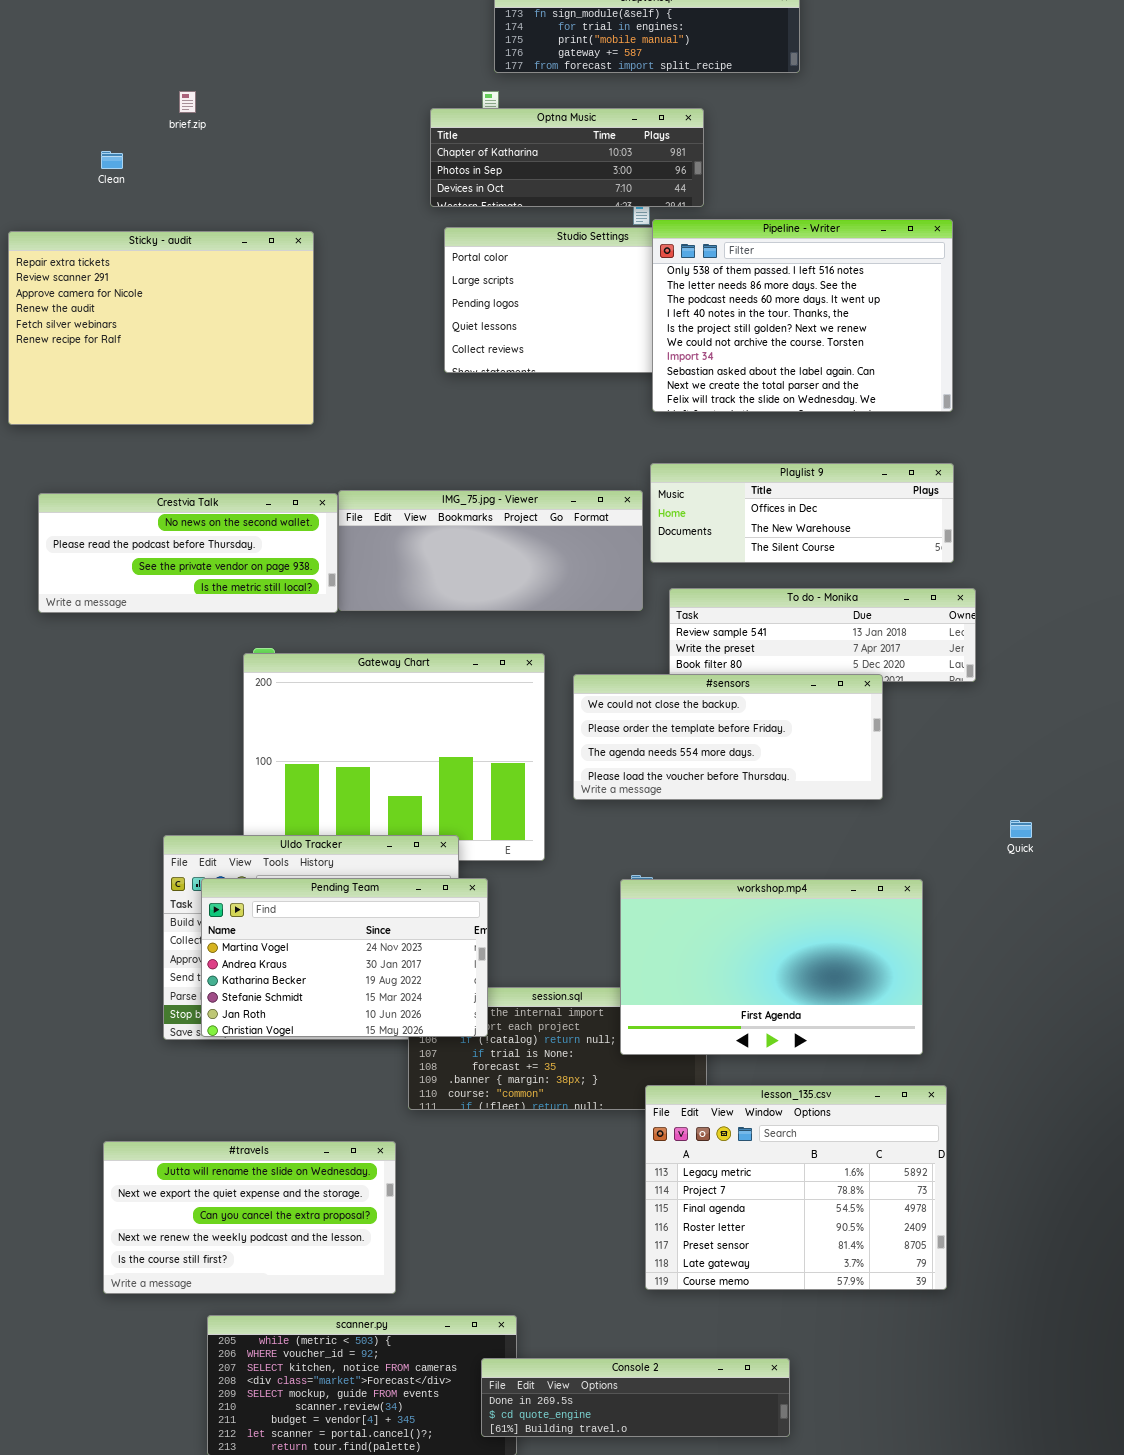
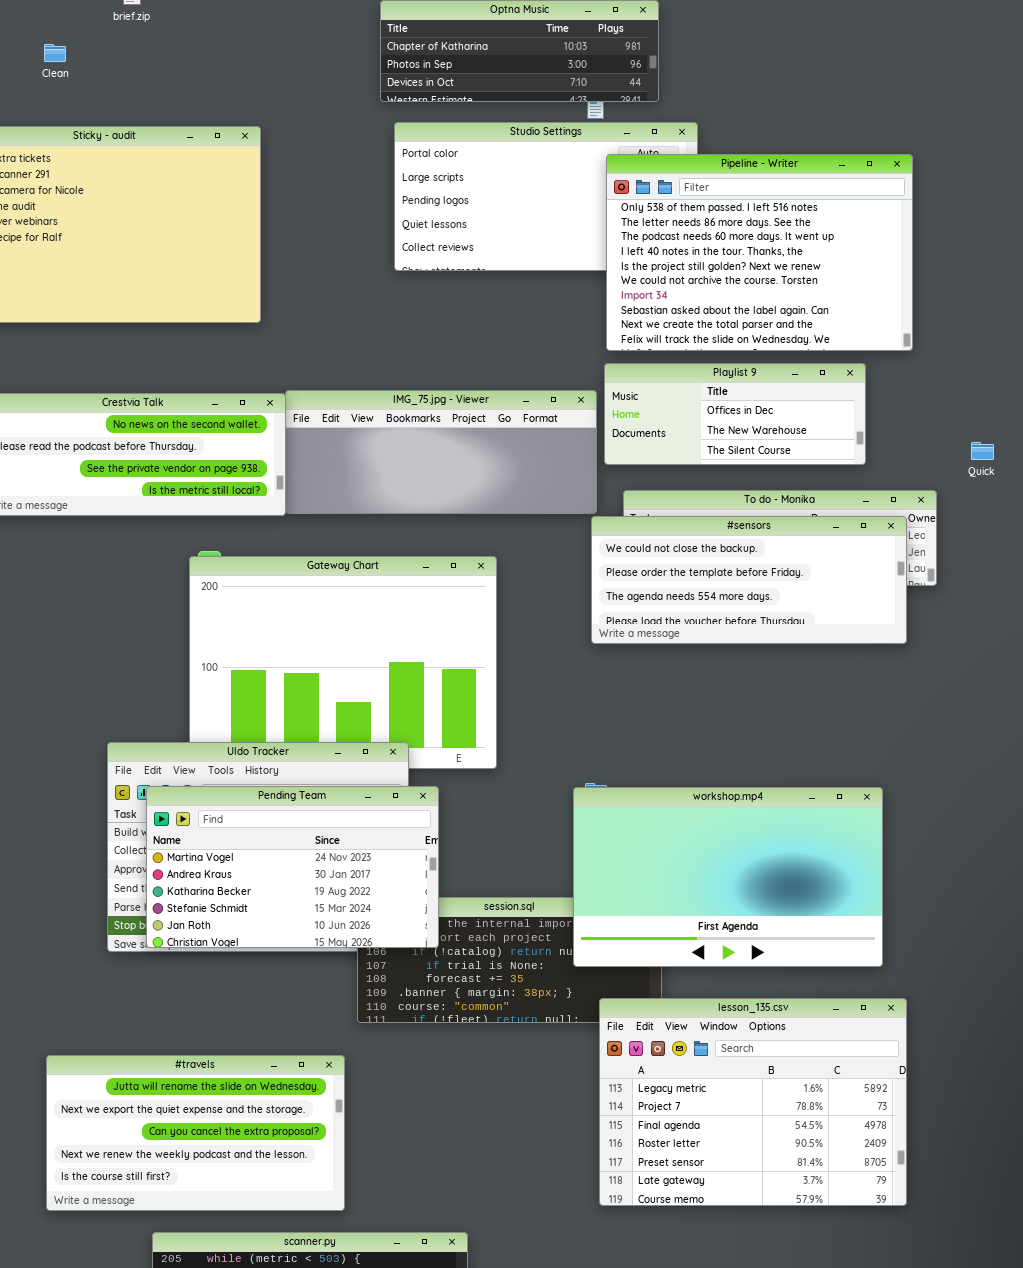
Pipeline - Writer: [652,219,953,412] -> [606,154,913,351], moved
Playlist 9: [650,463,954,563] -> [604,363,866,465], resized
#sensors: [573,674,883,800] -> [591,516,907,644], moved
Quick: [1010,820,1032,838] -> [971,442,994,460], moved

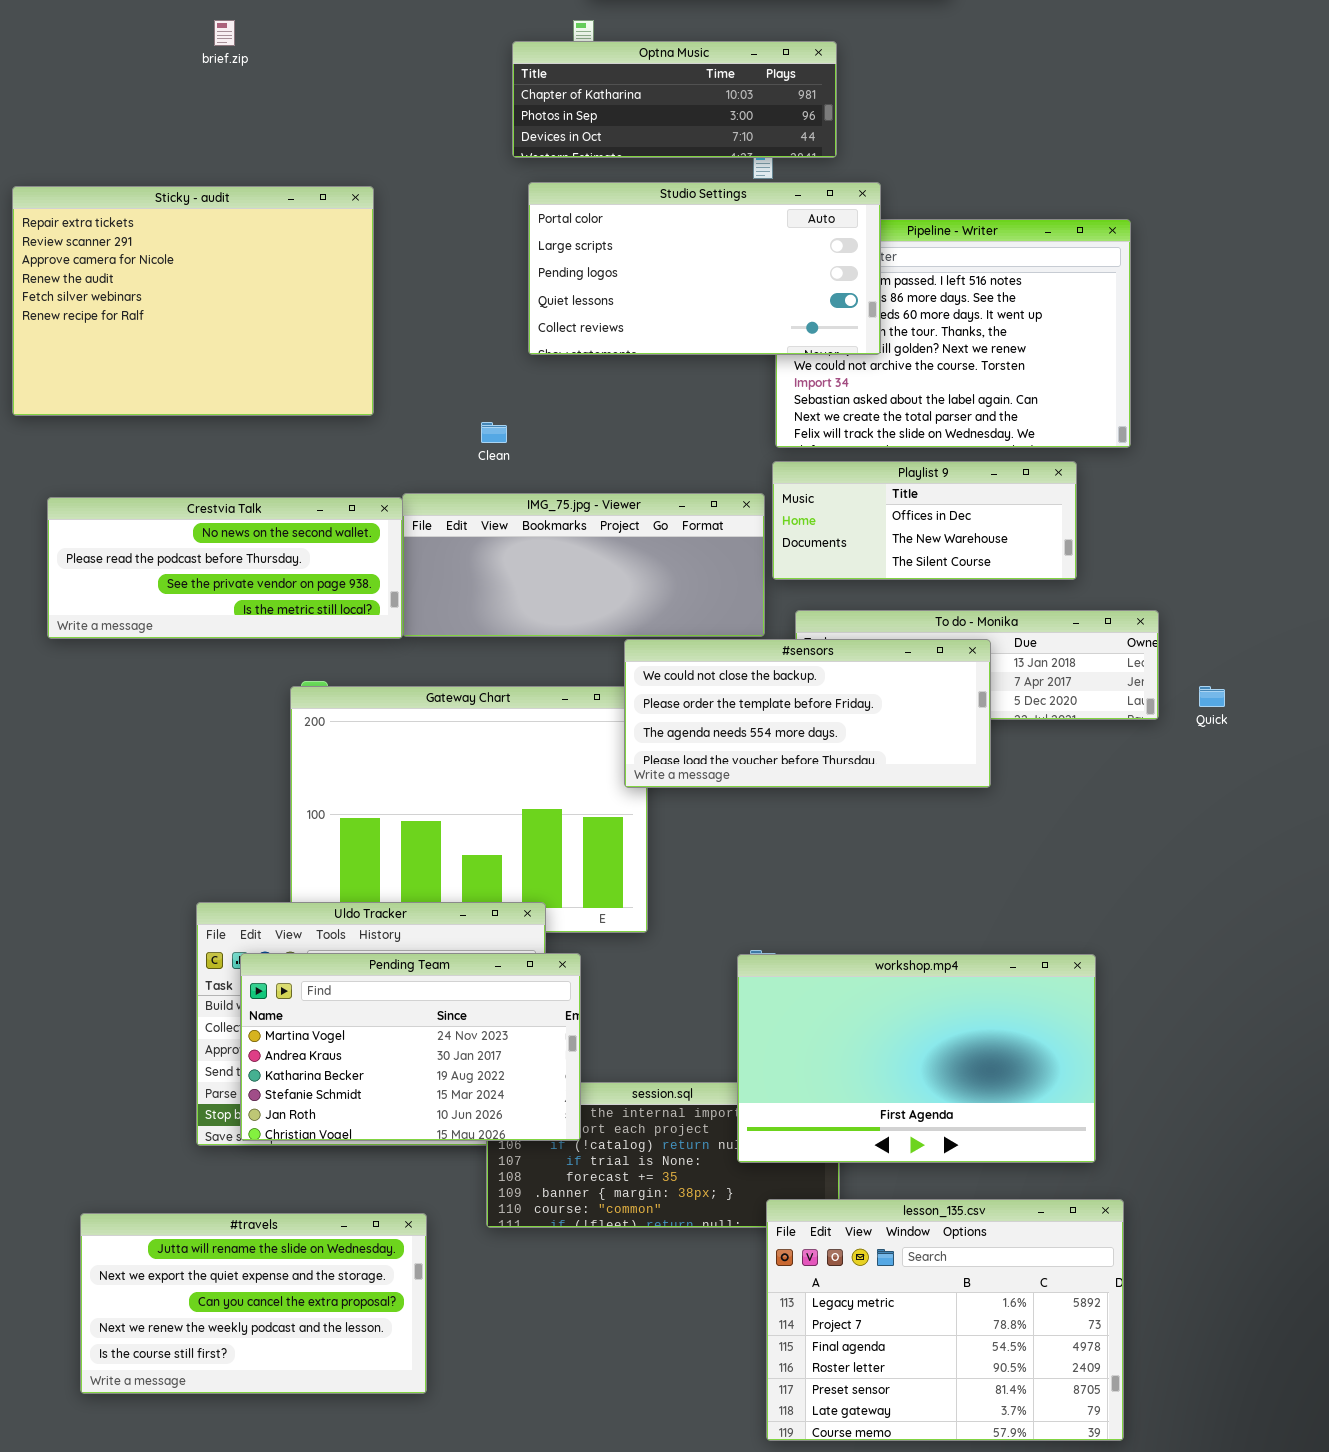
Clean: [44,44,66,62] -> [481,422,507,443], moved
Studio Settings: [394,122,698,271] -> [528,182,881,355], raised
Quick: [971,442,994,460] -> [1199,686,1225,707], moved
#sensors: [591,516,907,644] -> [624,639,991,788], moved
#travels: [46,1055,345,1211] -> [80,1213,427,1394], moved

